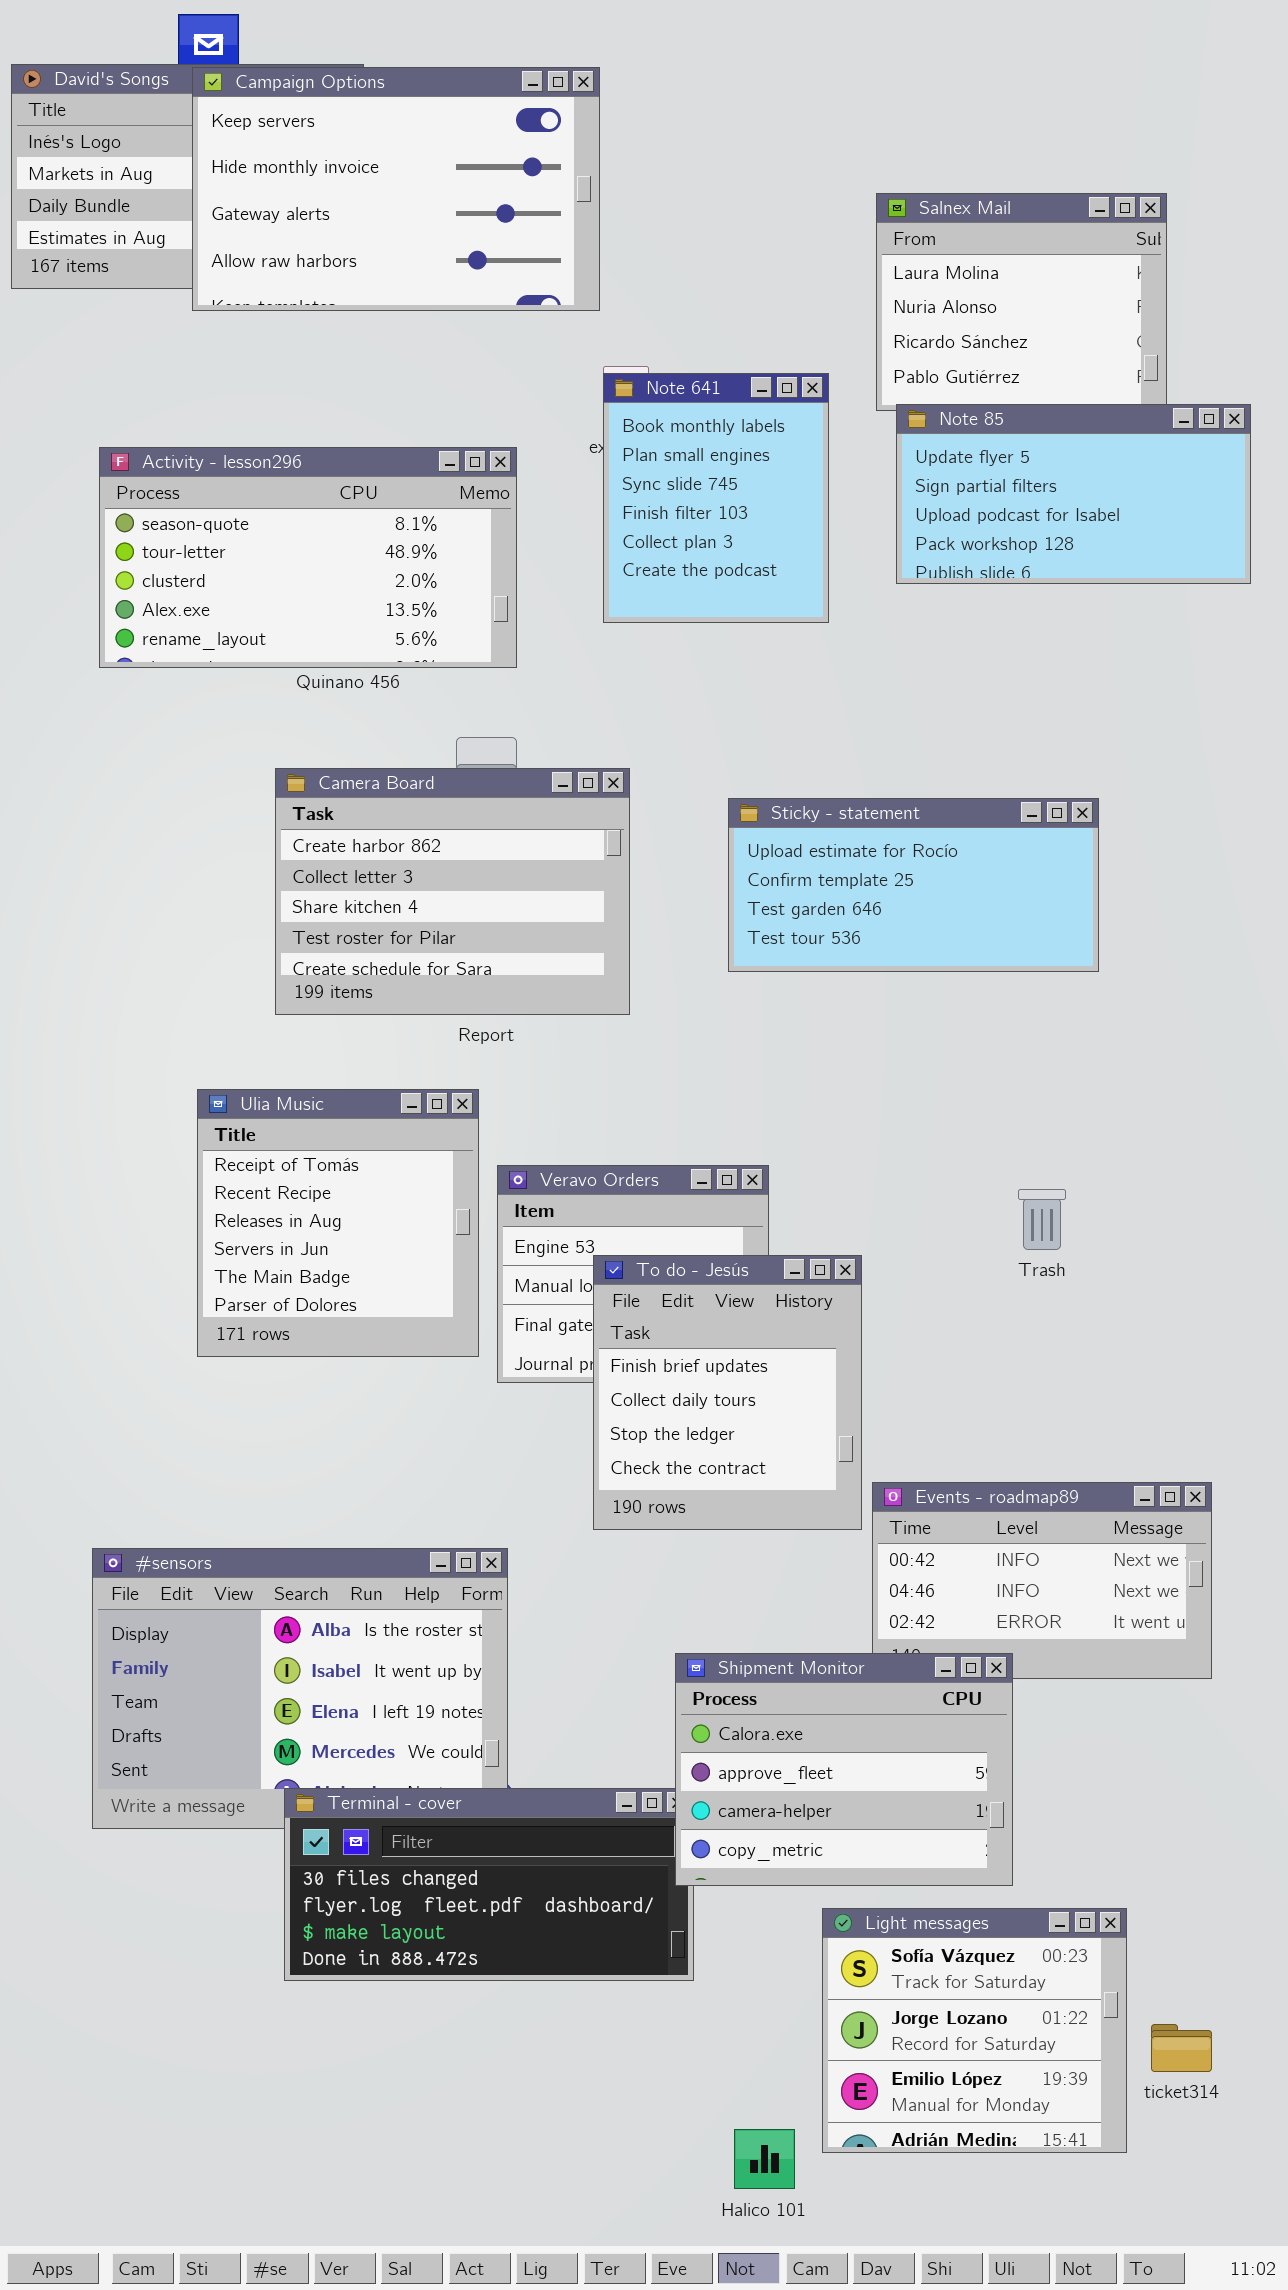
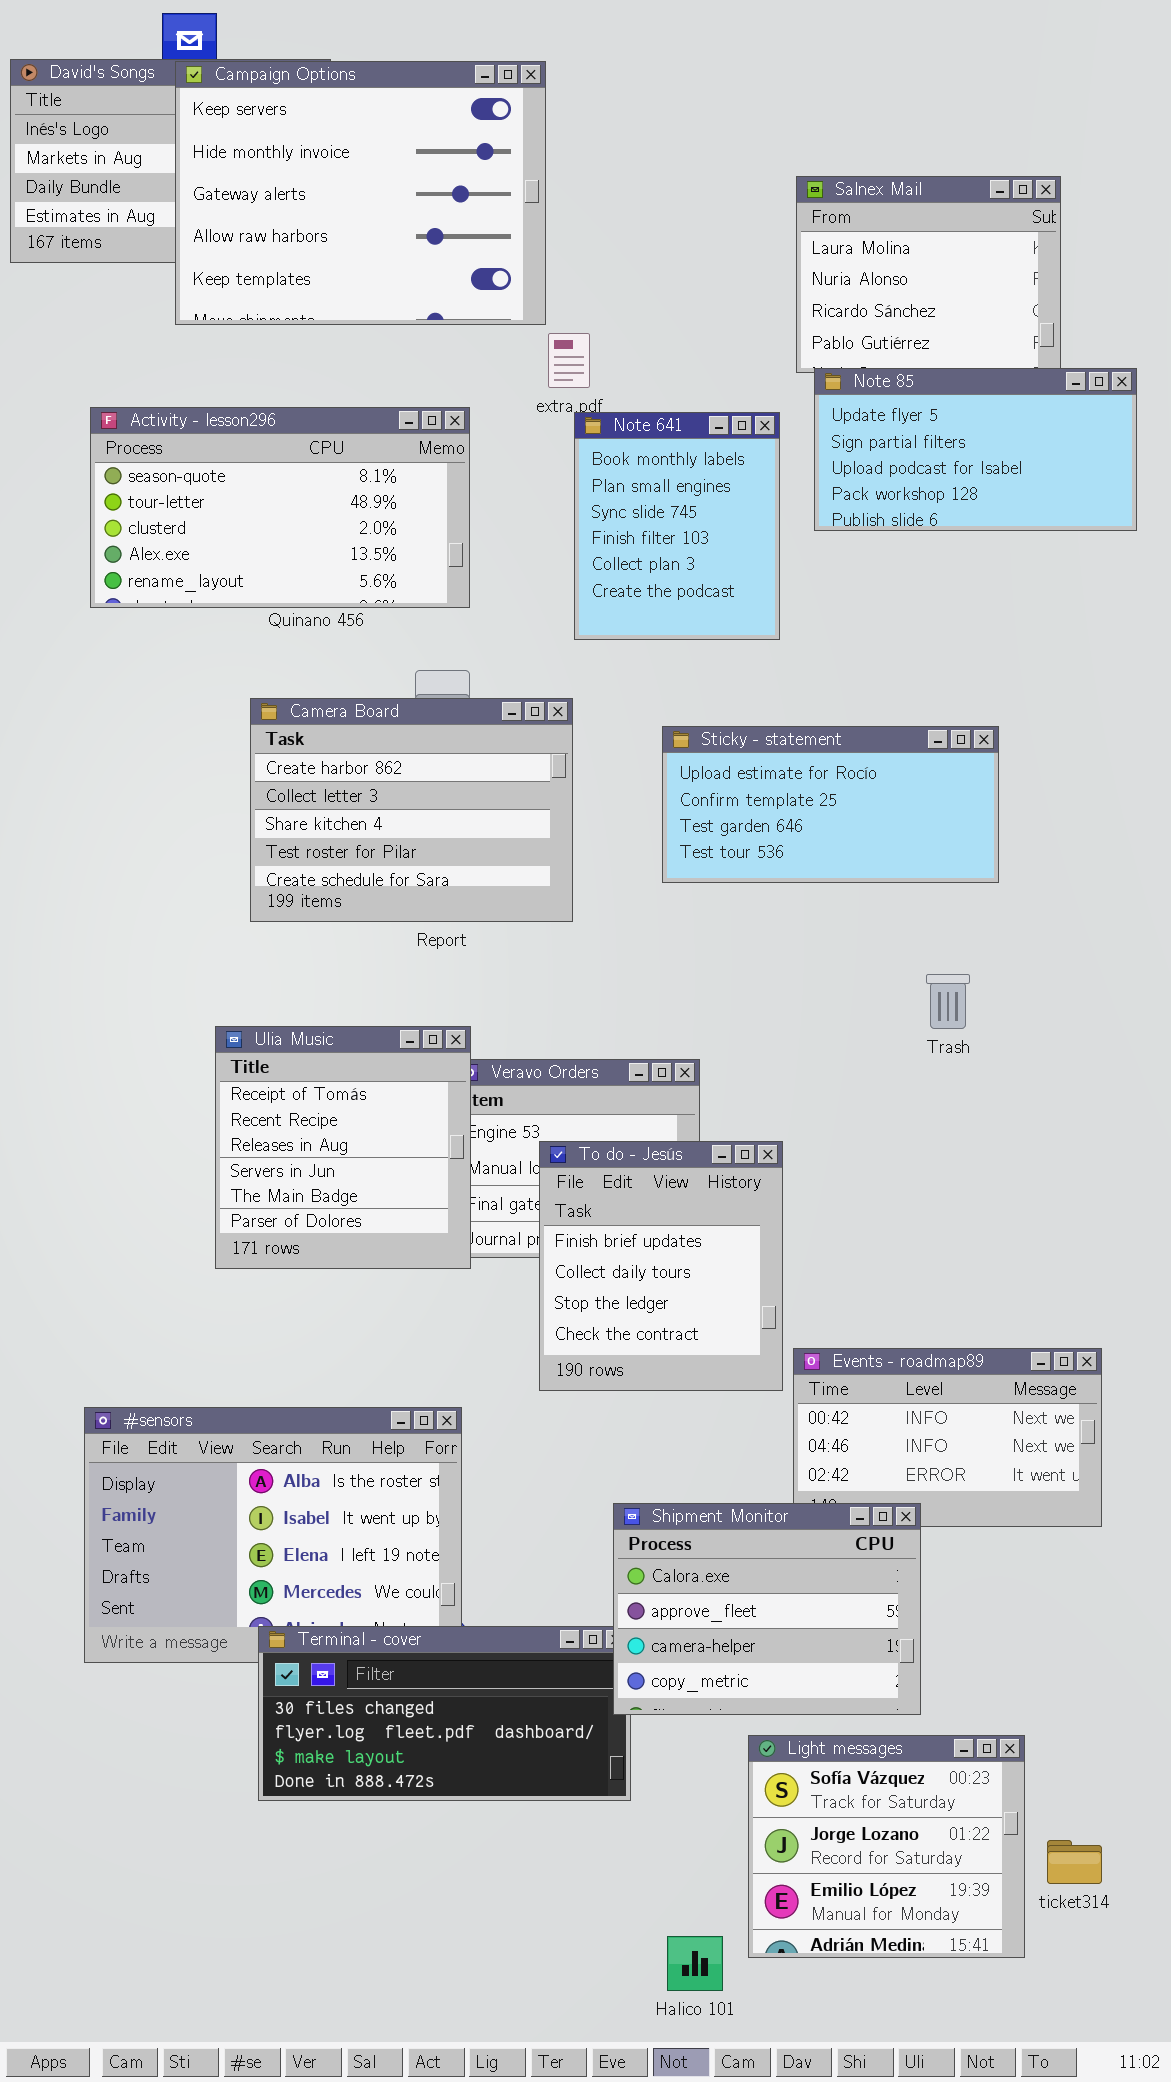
Campaign Options: [192,67,600,311] -> [175,61,546,325], resized
Note 641: [603,373,829,623] -> [574,412,780,640], moved
Ulia Music: [197,1089,479,1357] -> [215,1026,471,1269], moved
Trash: [1018,1189,1066,1250] -> [926,974,970,1029], moved

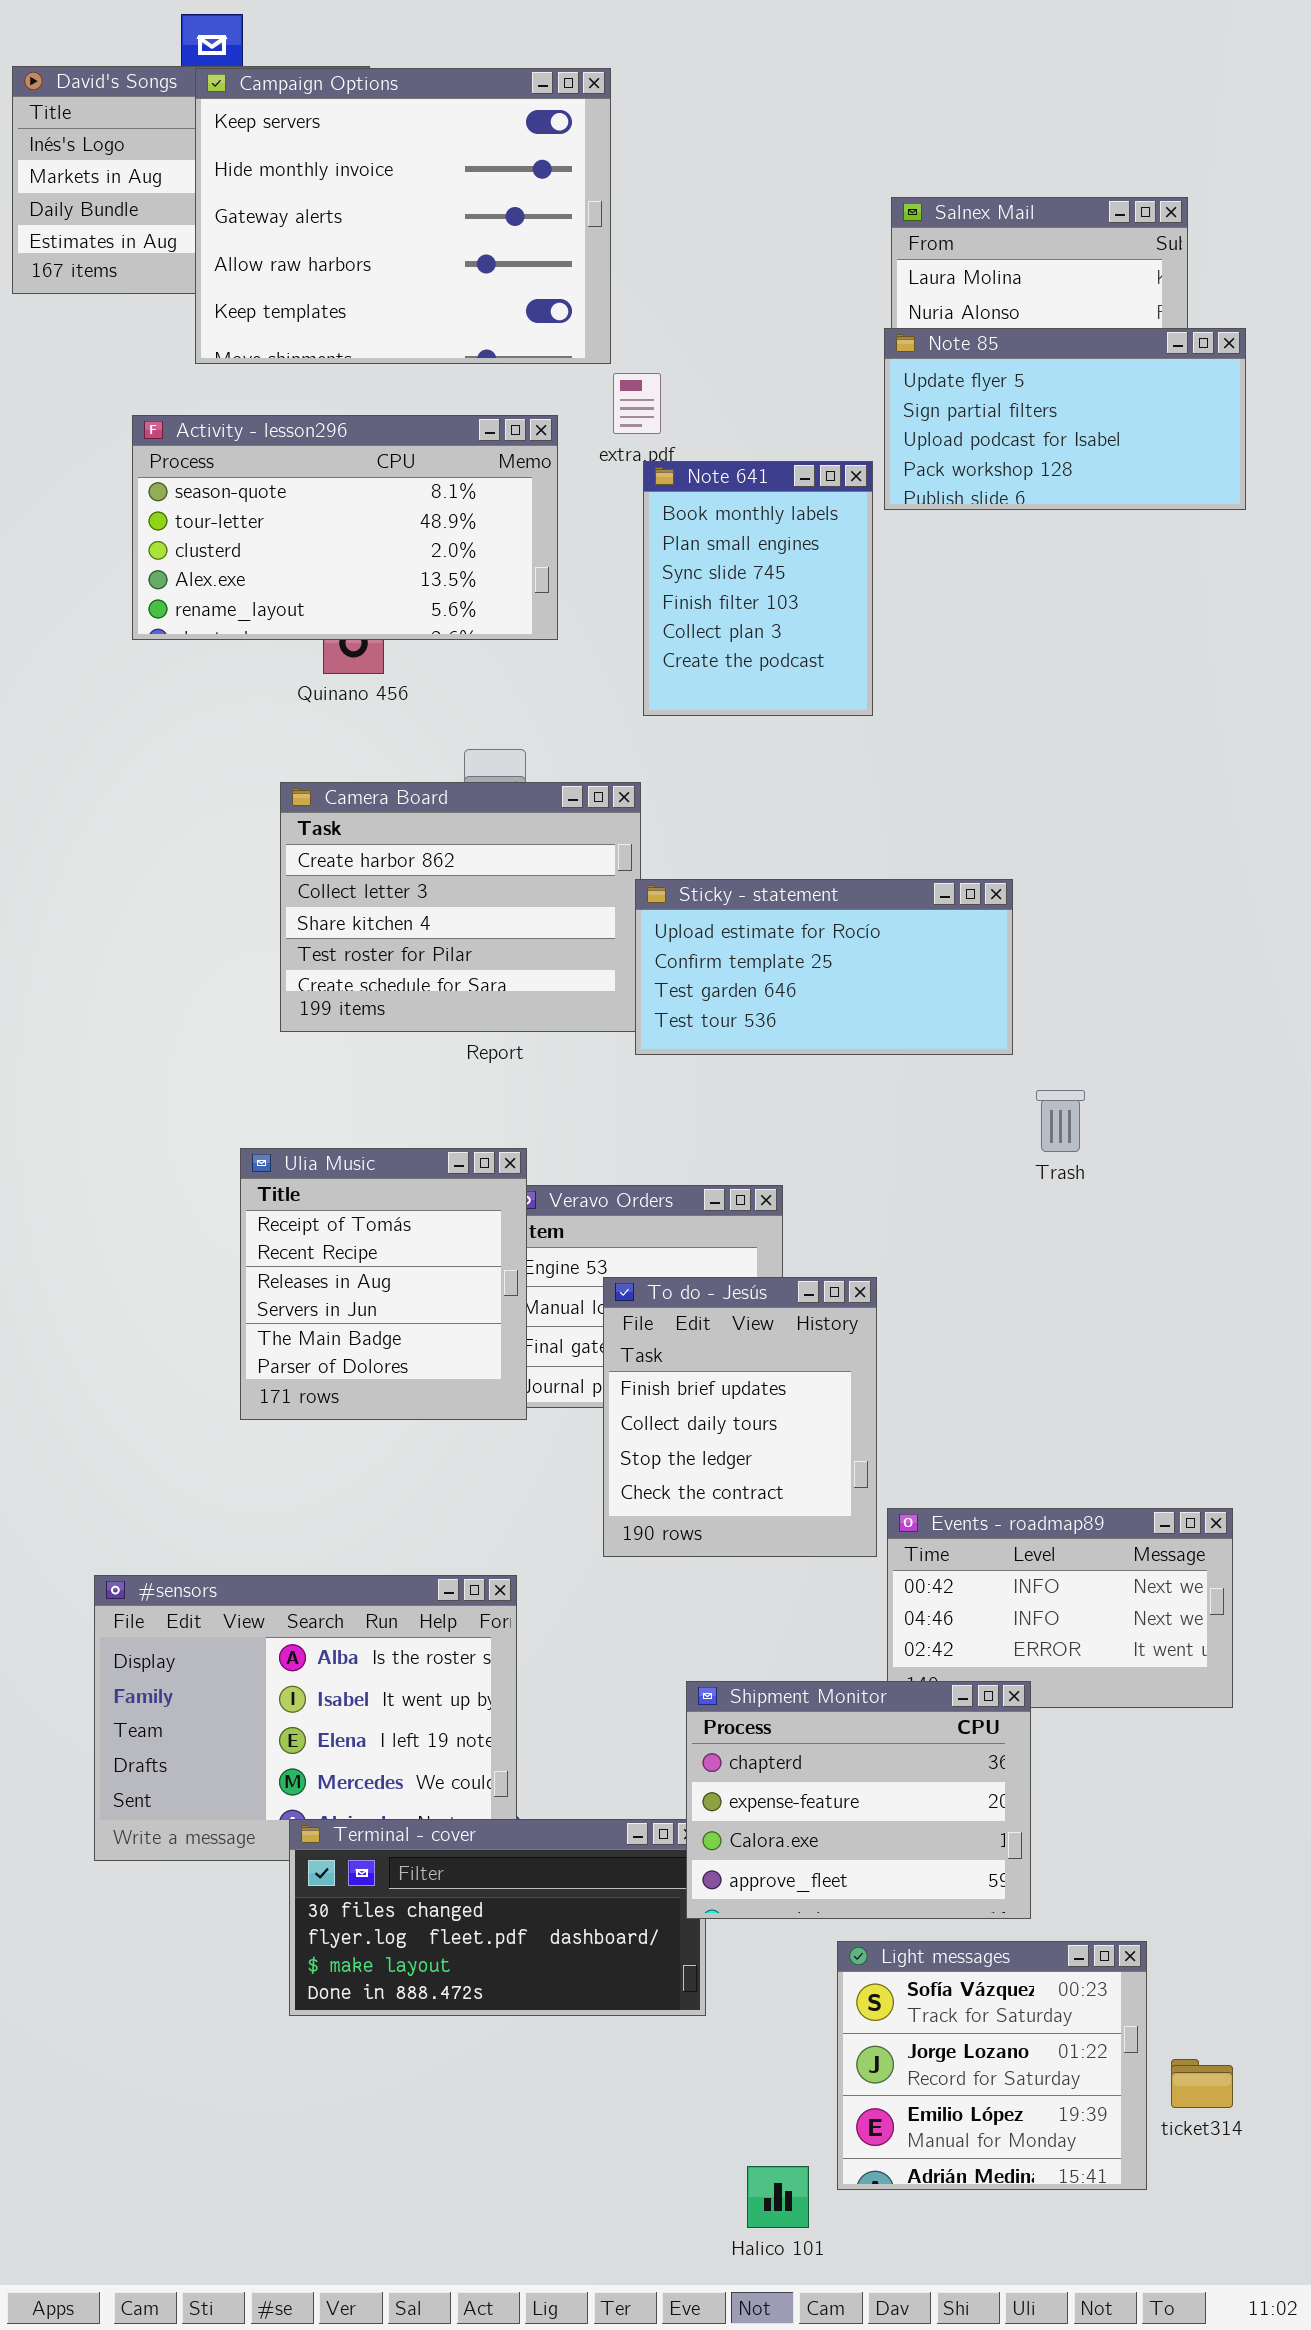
Note 85: [814,368,1137,531] -> [884,328,1246,510], moved
Activity - lesson296: [90,407,470,608] -> [132,415,558,640], moved
Sticky - statement: [662,726,999,883] -> [635,879,1013,1055], moved
Shipment Monitor: [613,1503,921,1715] -> [686,1681,1031,1919], scrolled up 2 rows

